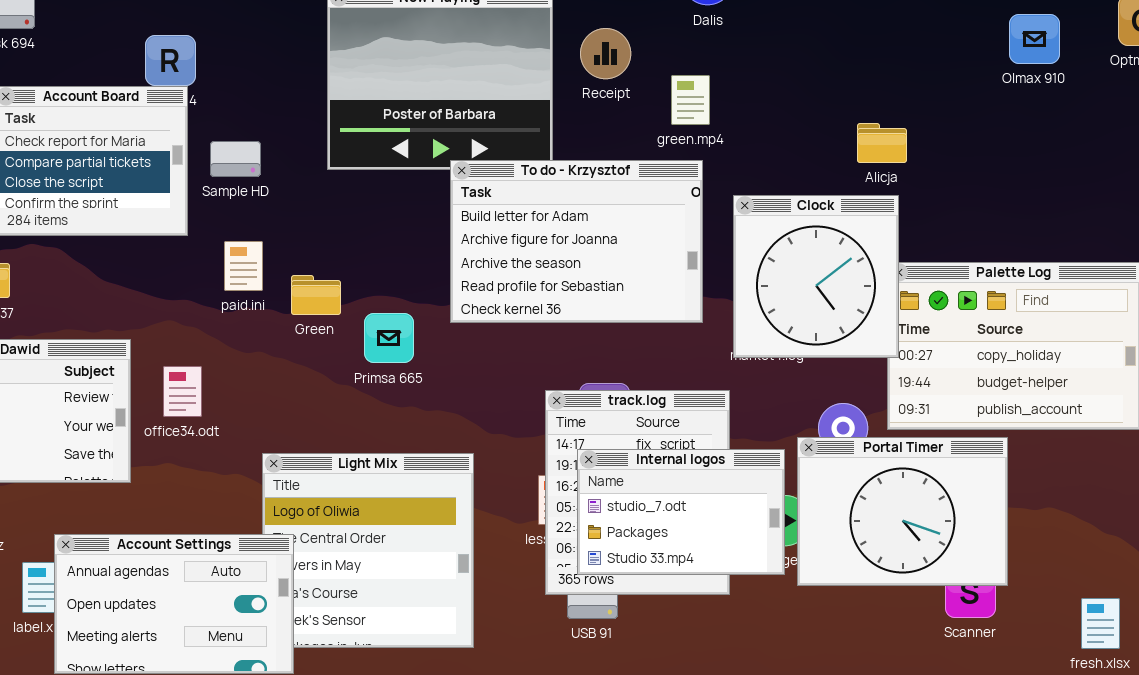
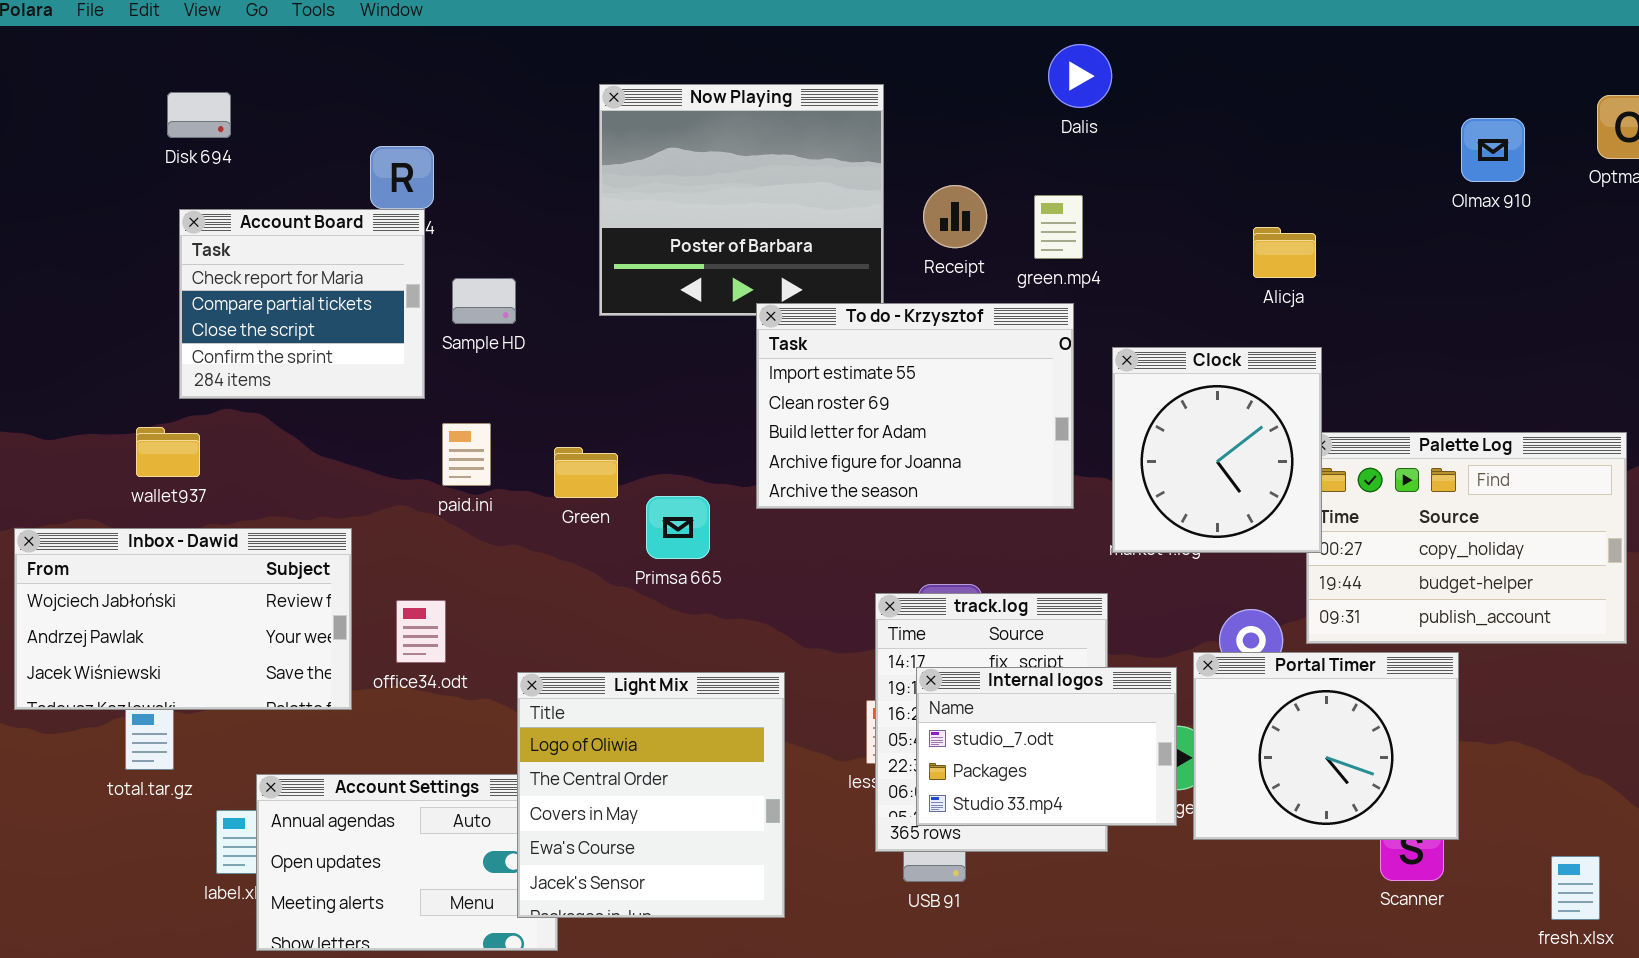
Receipt: [580,28,631,79] -> [923,185,987,248], moved
Alicja: [857,123,907,163] -> [1253,227,1316,278], moved
To do - Krzysztof: [450,160,703,323] -> [756,303,1074,509], scrolled up 2 rows
paid.ini: [224,241,263,291] -> [442,423,491,486], moved
office34.odt: [163,366,202,417] -> [396,600,446,663], moved
Light Mix: [262,453,474,648] -> [517,672,785,918], raised

